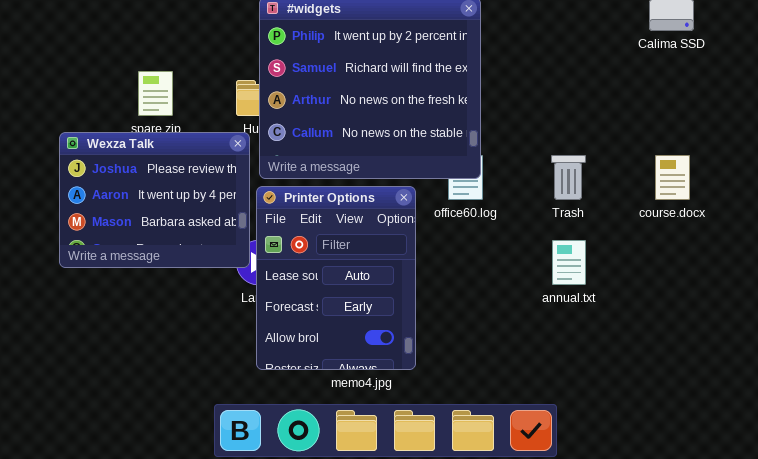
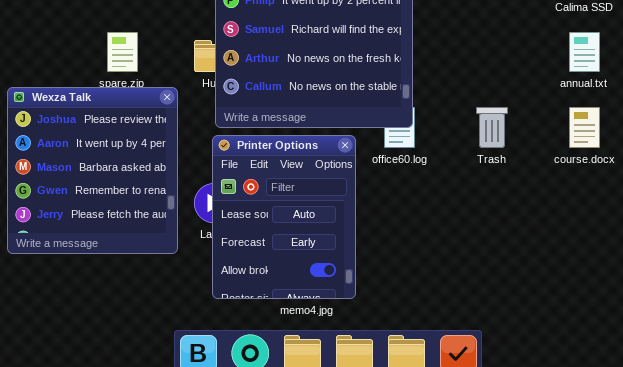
Wexza Talk: [59,132,250,268] -> [7,87,178,254], moved, resized
annual.txt: [552,240,586,285] -> [569,32,600,72], moved

